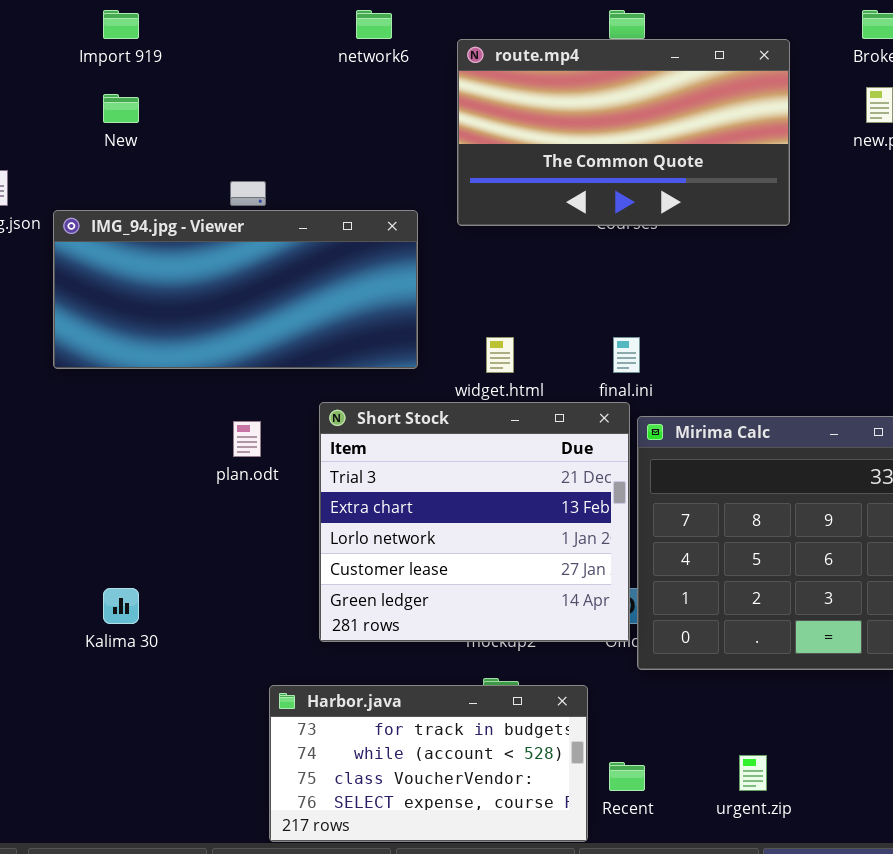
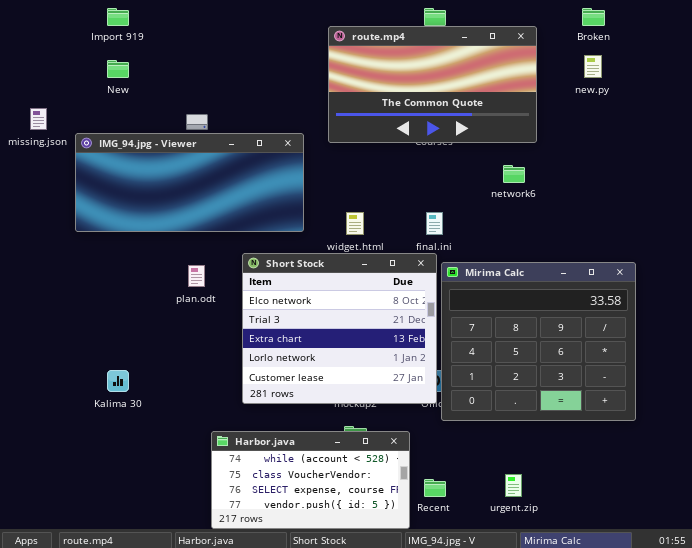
network6: [356,10,392,39] -> [503,165,525,183], moved
Short Stock: [319,402,630,642] -> [242,253,437,404], scrolled up 1 row
Harbor.java: [269,685,588,842] -> [211,431,410,529], scrolled down 1 row

